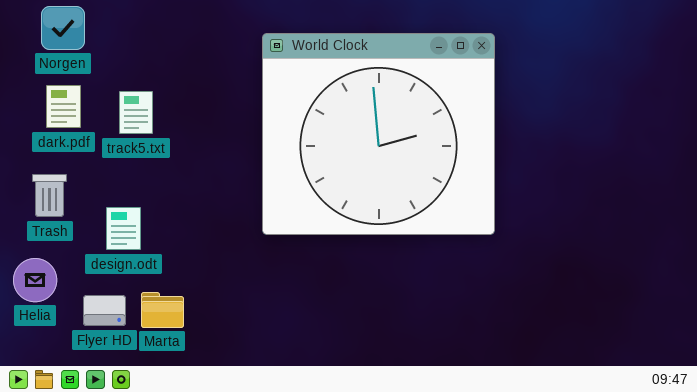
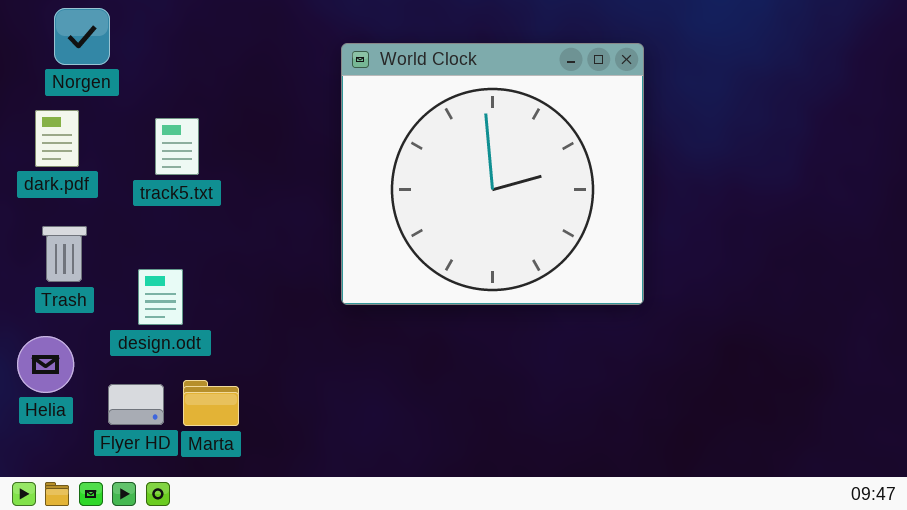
dark.pdf: [46,85,81,128] -> [35,110,79,167], moved

